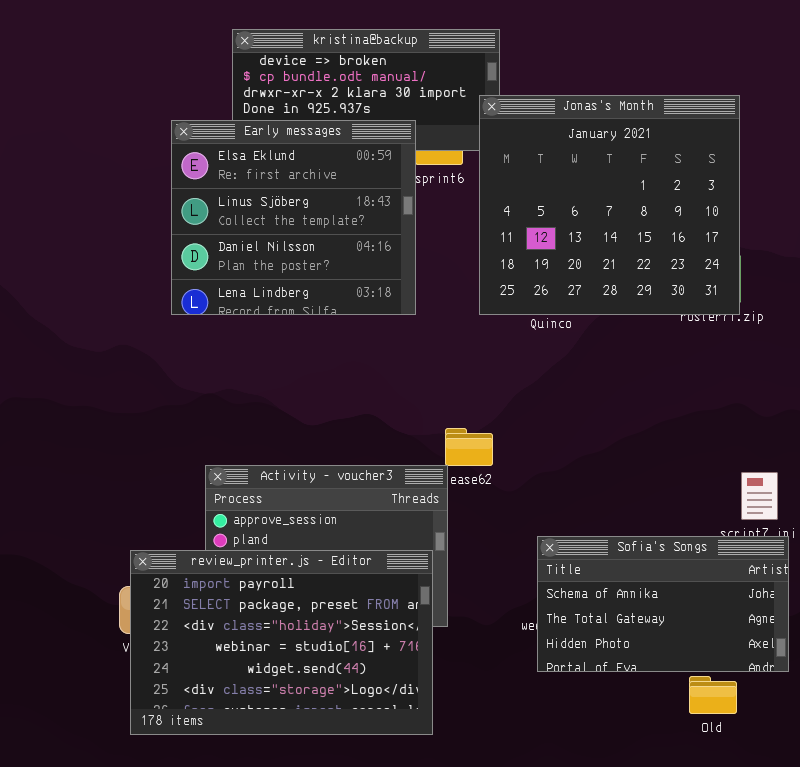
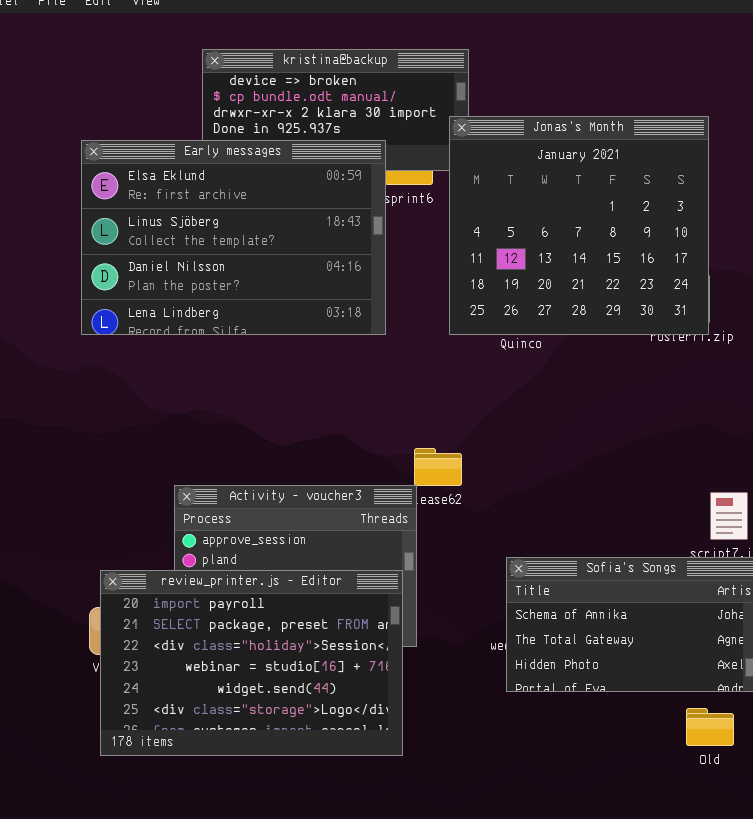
Early messages: [171,120,416,315] -> [81,140,386,335], resized
Old: [689,676,737,714] -> [686,708,734,746], moved

